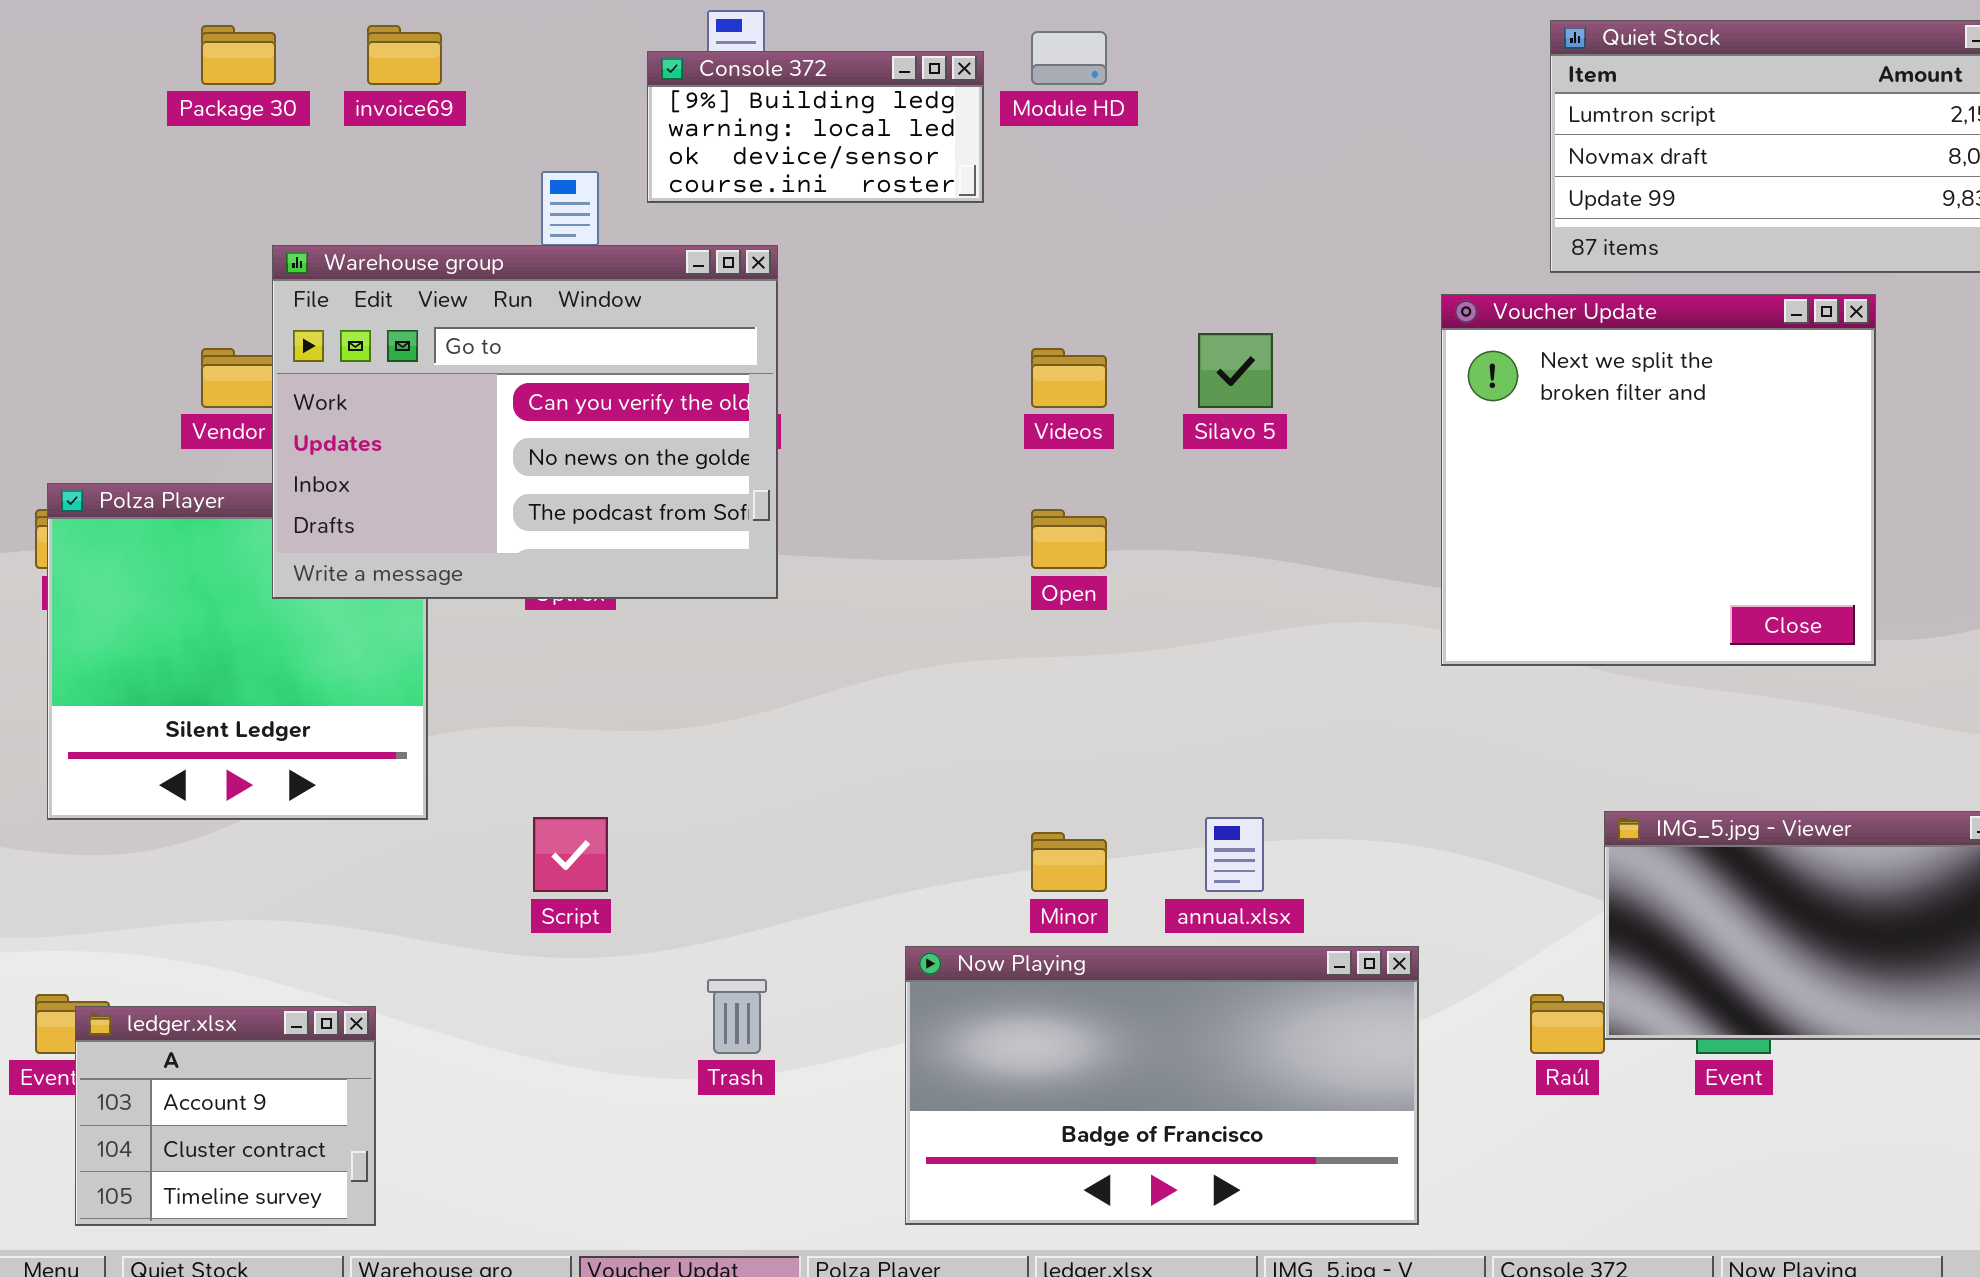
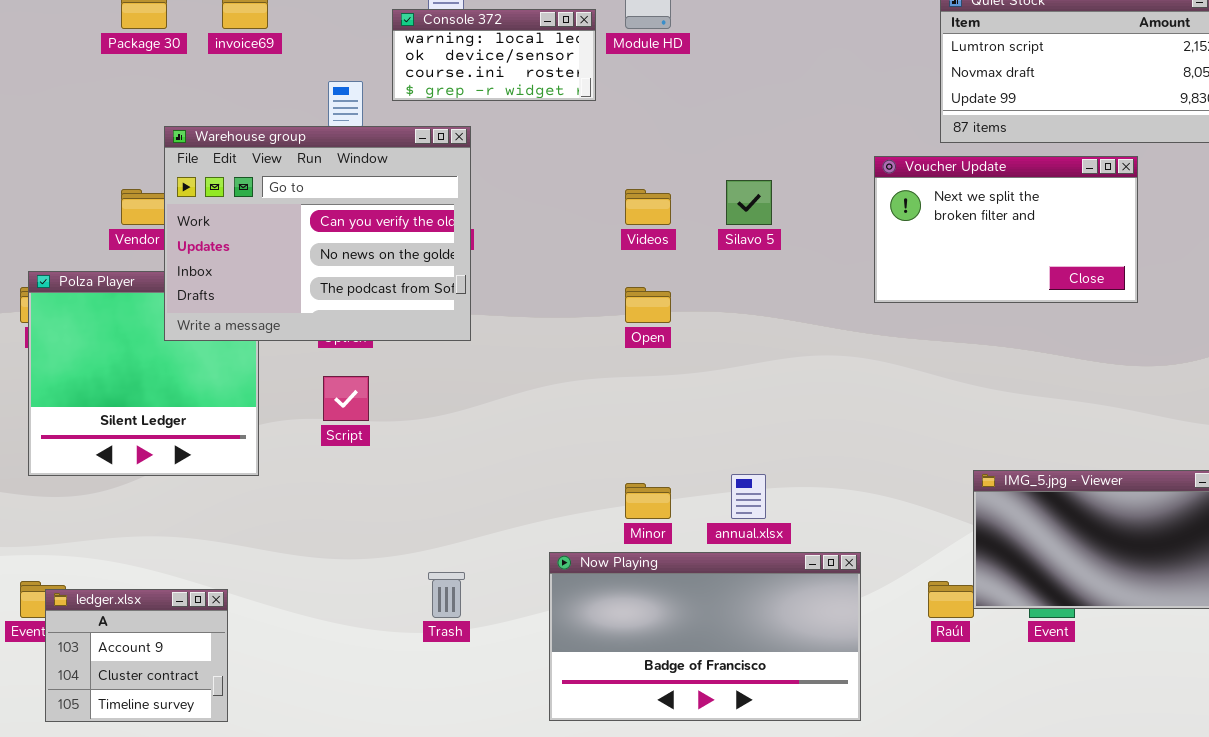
Console 372: [647,51,984,203] -> [392,9,596,101], scrolled down 1 row
Voucher Update: [1441,294,1876,666] -> [874,156,1138,303], resized
Script: [533,817,608,892] -> [323,376,369,421], moved

